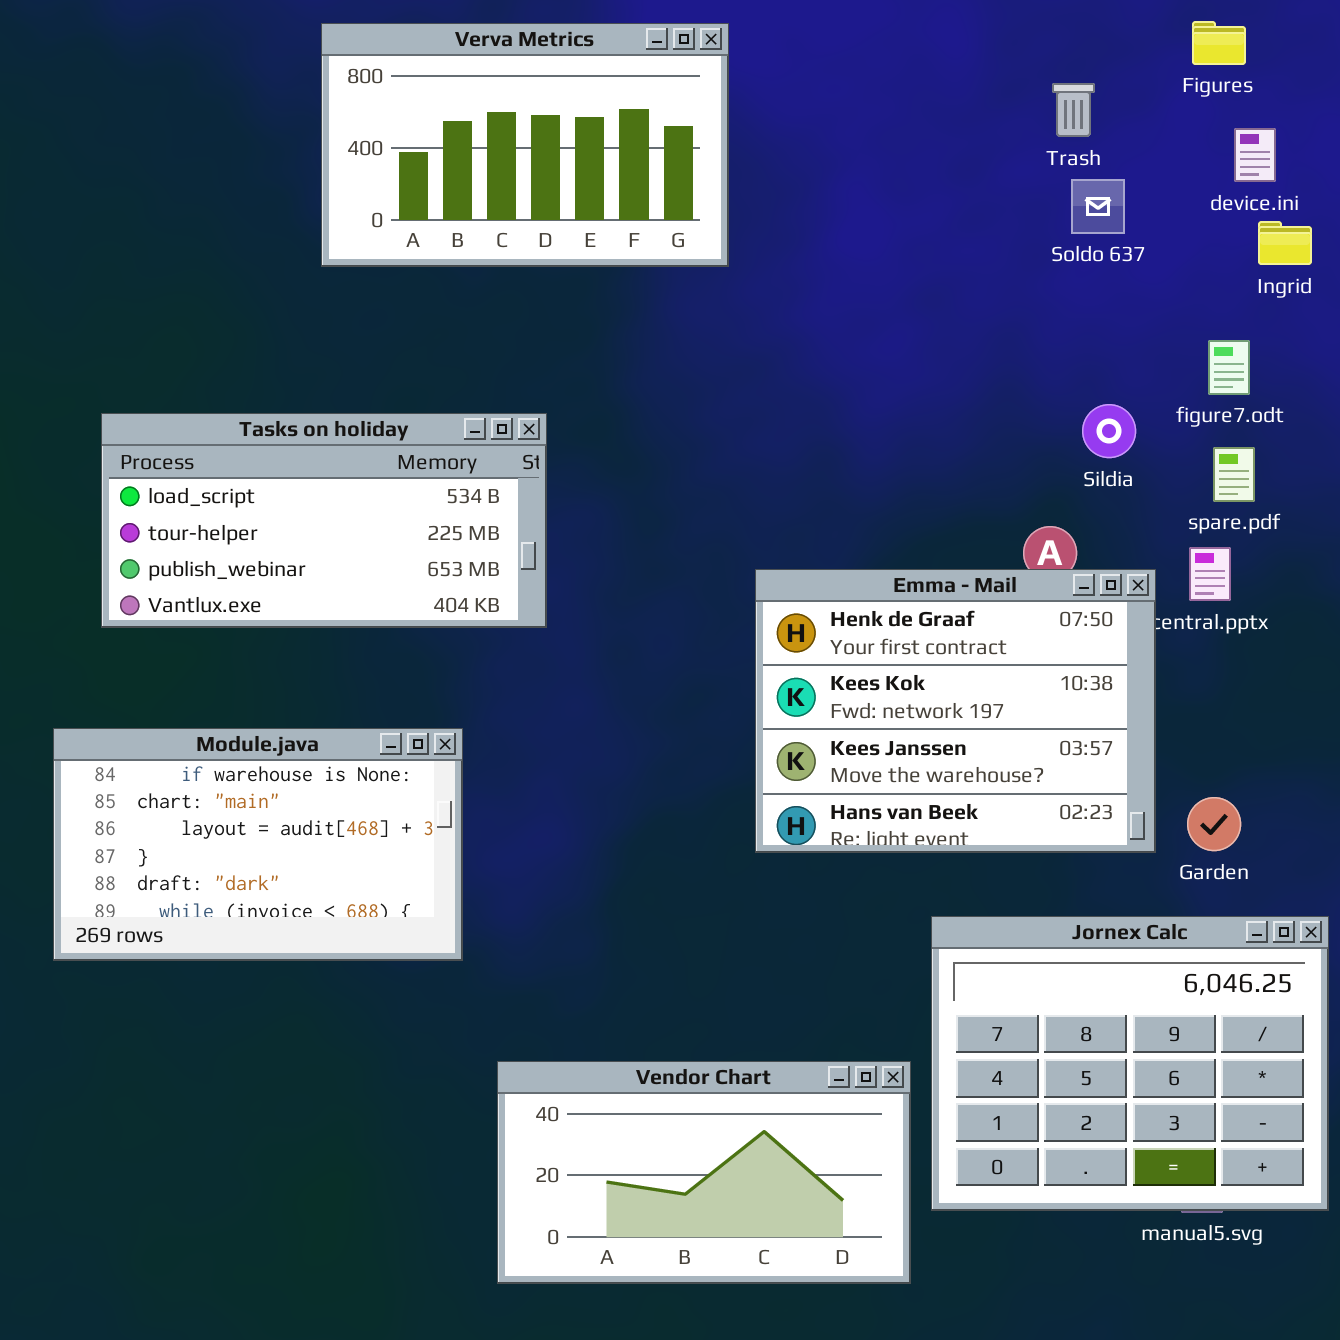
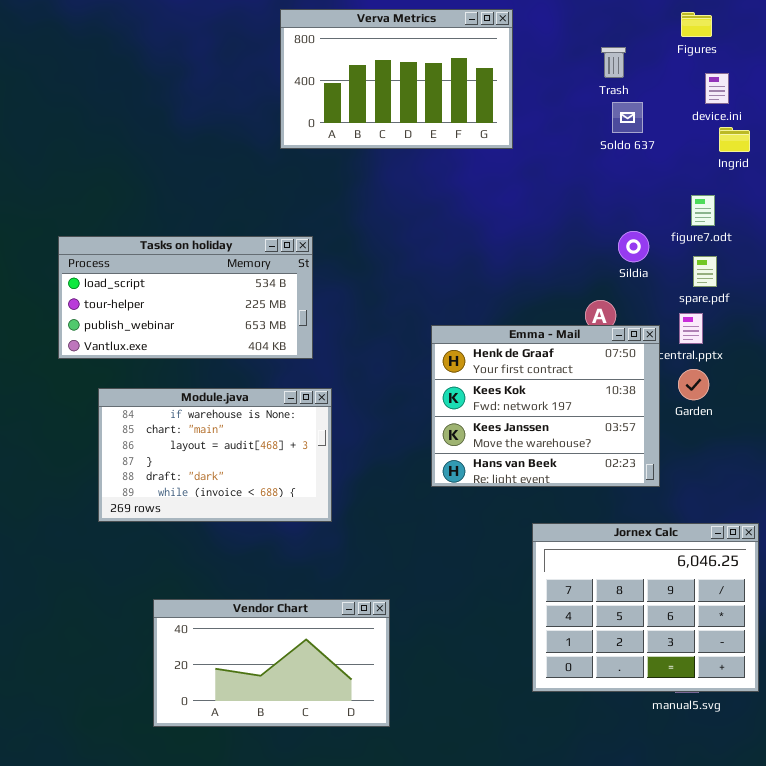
Verva Metrics: [321,23,729,267] -> [280,9,513,149], moved
Module.java: [53,728,463,961] -> [98,388,332,522], moved
Garden: [1187,797,1241,851] -> [678,369,709,400], moved
Vendor Chart: [497,1061,911,1284] -> [153,599,390,727], moved

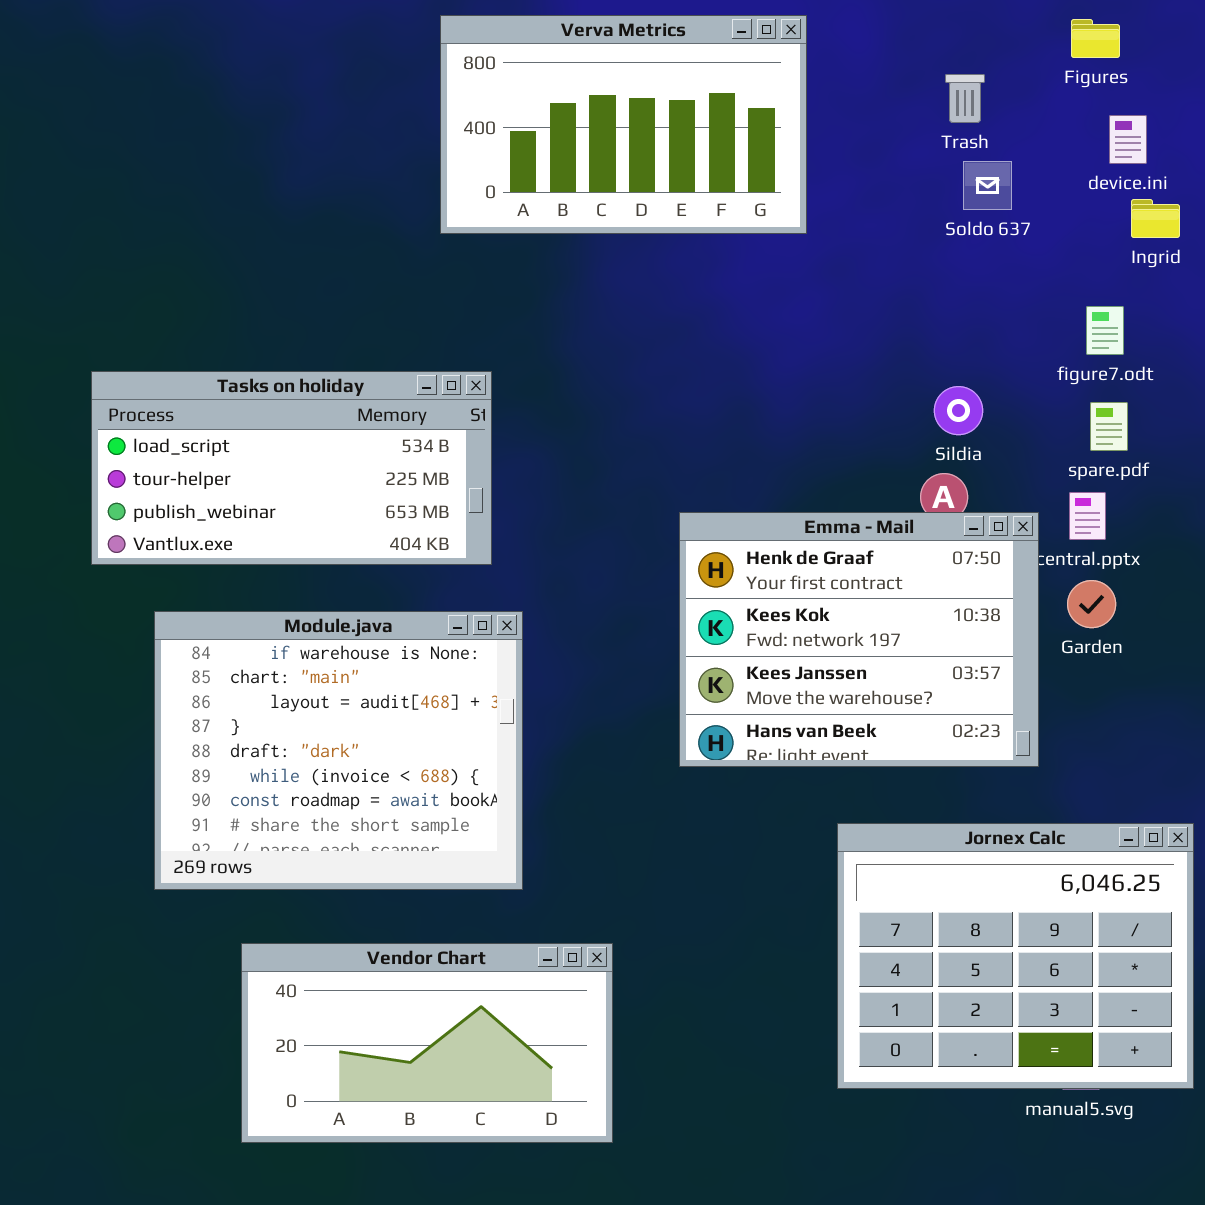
Sildia: [618,231,649,262] -> [934,386,983,435], moved
Module.java: [98,388,332,522] -> [154,611,523,890], resized

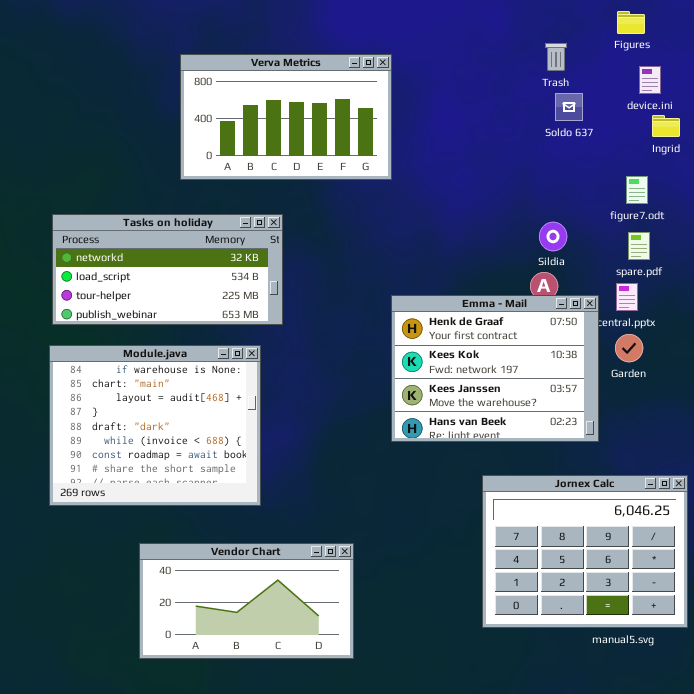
Verva Metrics: [440,15,807,234] -> [180,54,392,180], moved
Tasks on holiday: [91,371,492,565] -> [52,214,283,325], scrolled up 1 row
Module.java: [154,611,523,890] -> [49,345,261,506], moved

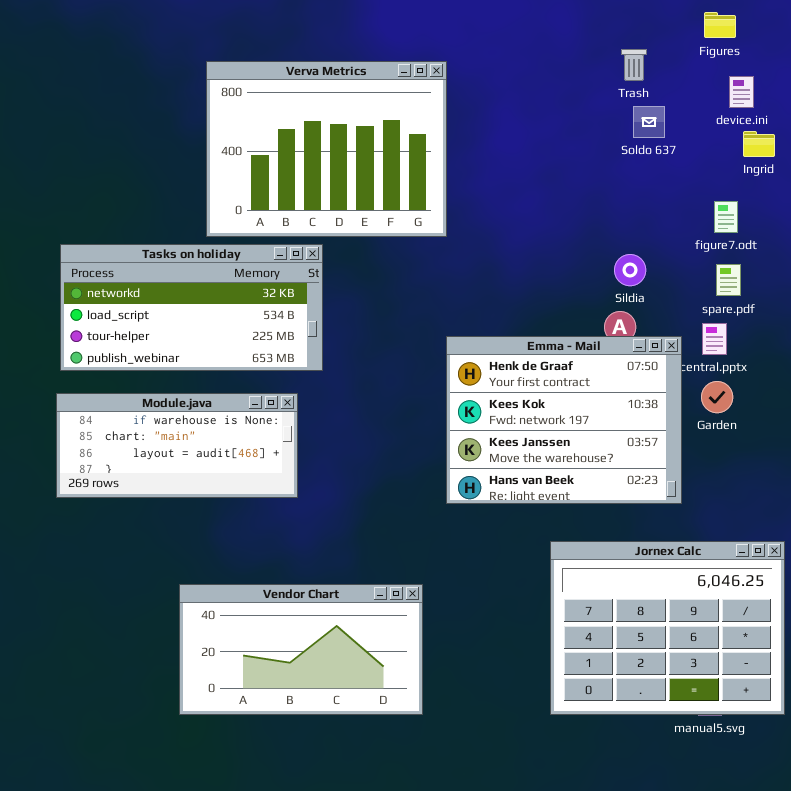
Verva Metrics: [180,54,392,180] -> [206,61,447,237], resized
Module.java: [49,345,261,506] -> [56,393,298,498], resized
Vendor Chart: [139,543,354,659] -> [179,584,423,715], moved

